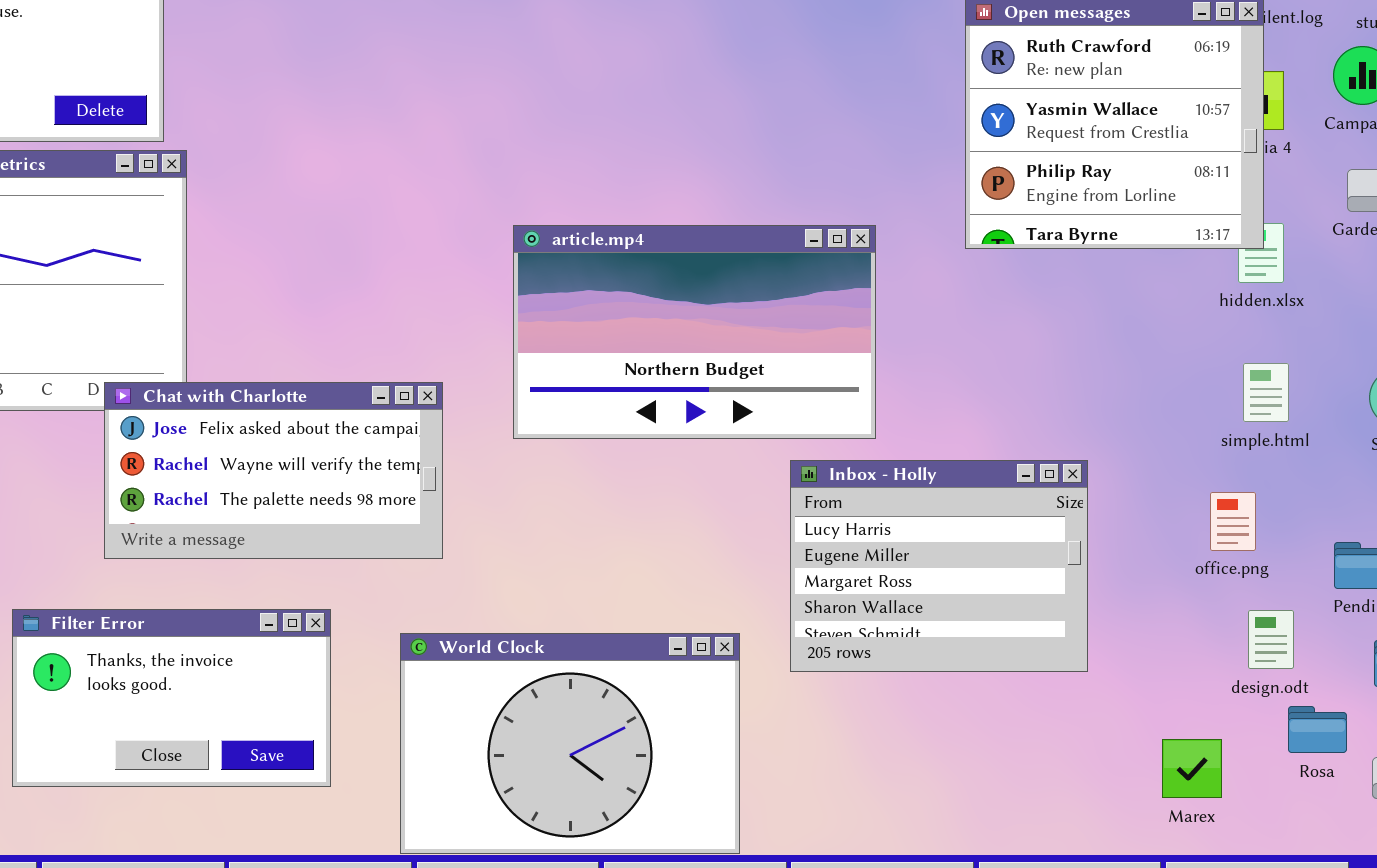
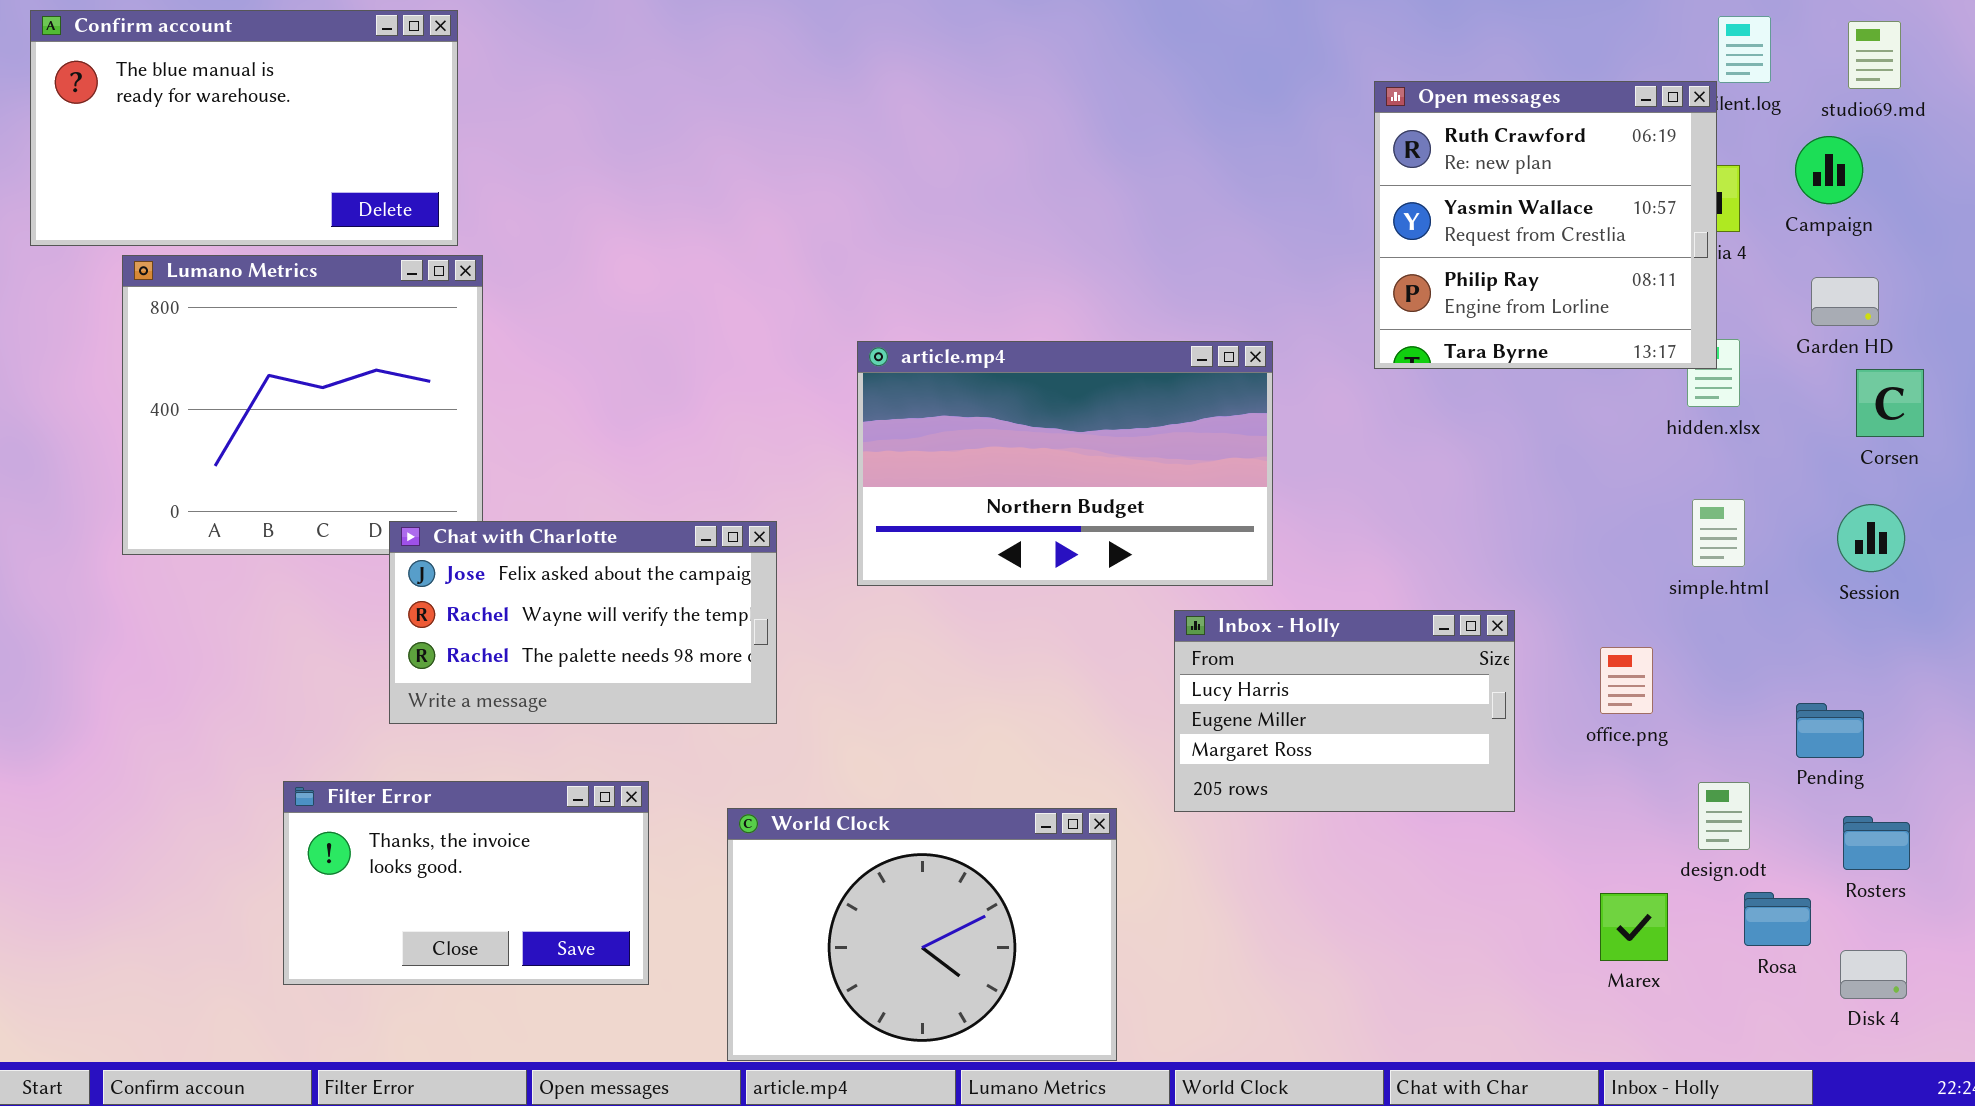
Inbox - Holly: [790,460,1088,672] -> [1174,610,1515,812], resized
office.png: [1210,492,1256,551] -> [1600,647,1653,714], moved
Marex: [1162,739,1222,798] -> [1600,893,1668,961], moved

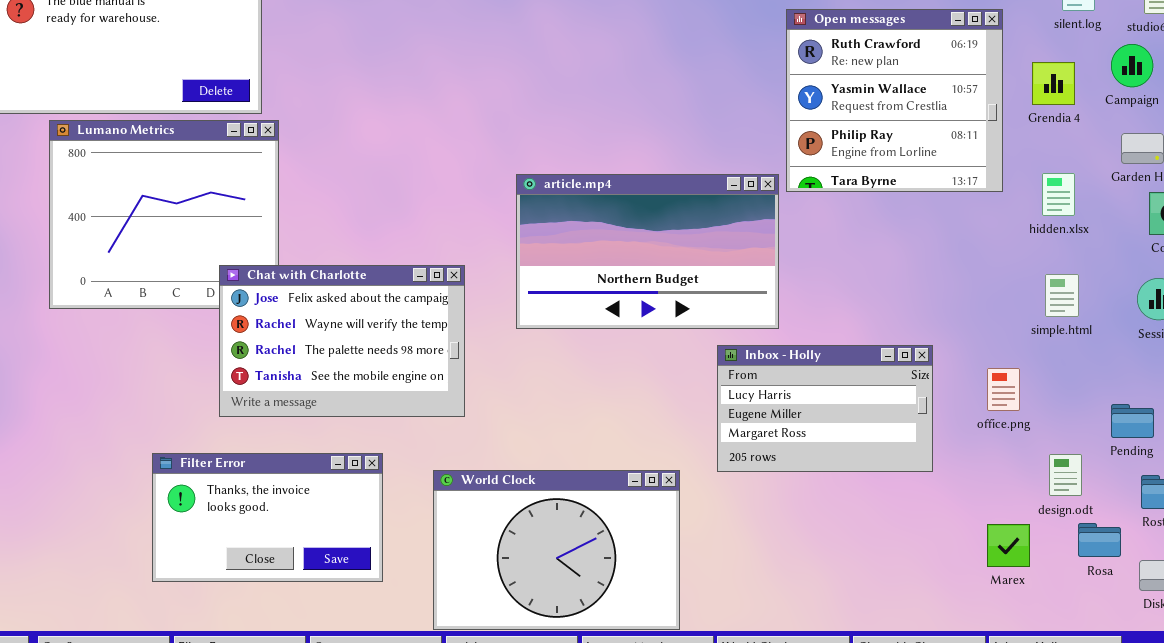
Open messages: [1374,81,1717,369] -> [786,9,1003,192], moved
Chat with Charlotte: [389,521,777,724] -> [219,265,465,417], resized

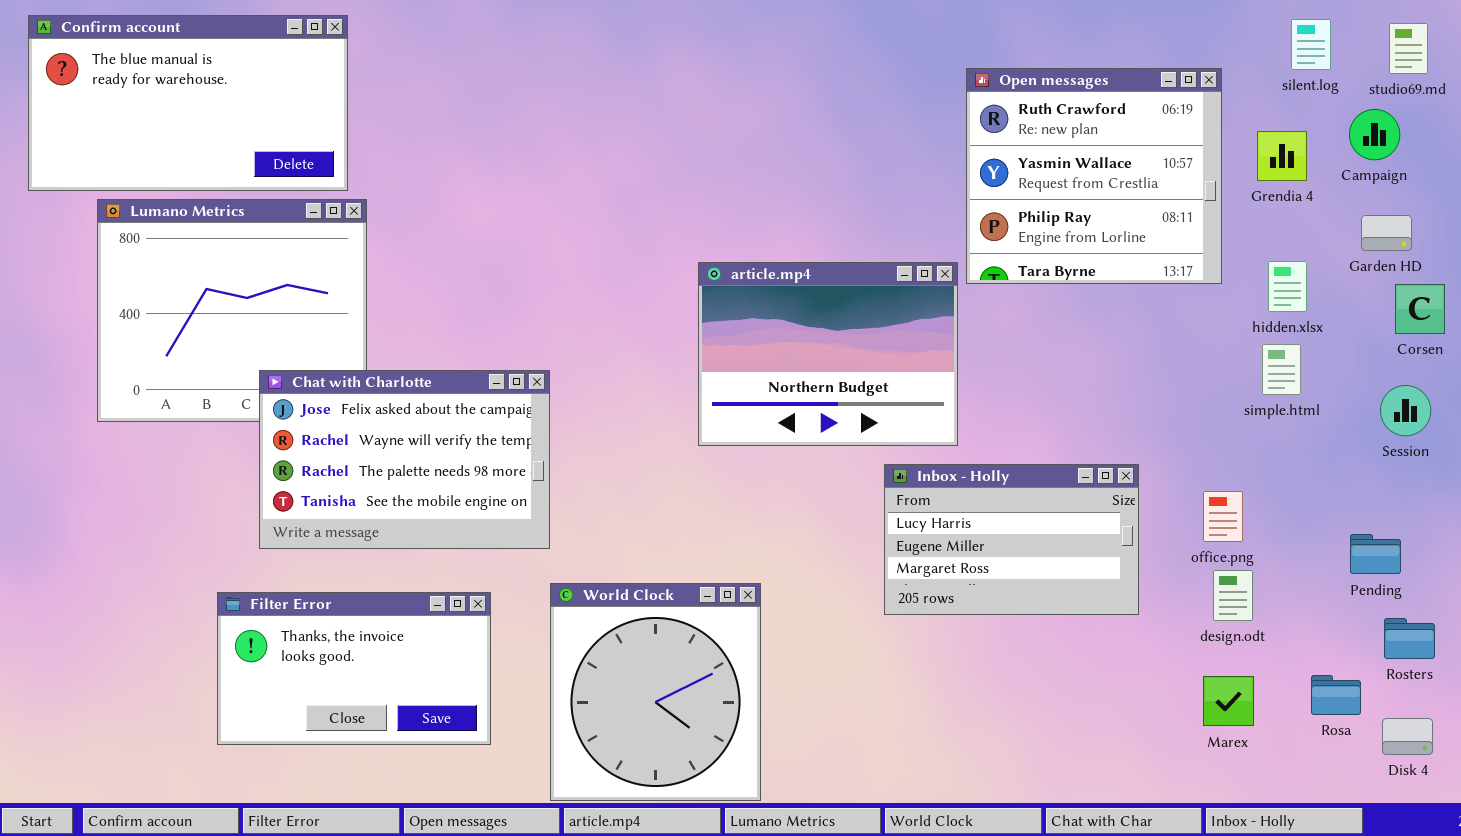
article.mp4: [516,174,779,329] -> [698,262,958,446], resized
Chat with Charlotte: [219,265,465,417] -> [259,370,550,549], moved
simple.html: [1045,274,1079,317] -> [1262,344,1301,395], moved
design.odt: [1049,454,1082,496] -> [1213,570,1253,621], moved
World Clock: [433,470,680,630] -> [550,583,761,801], resized

